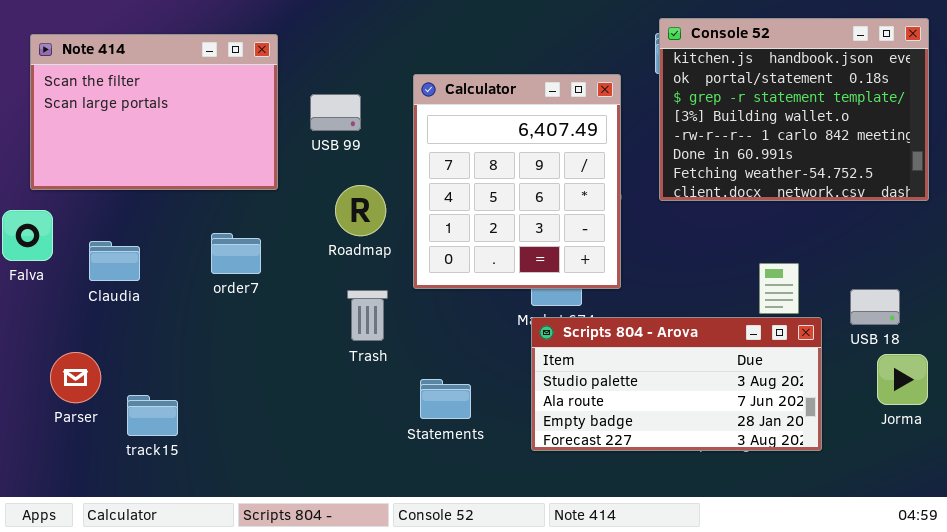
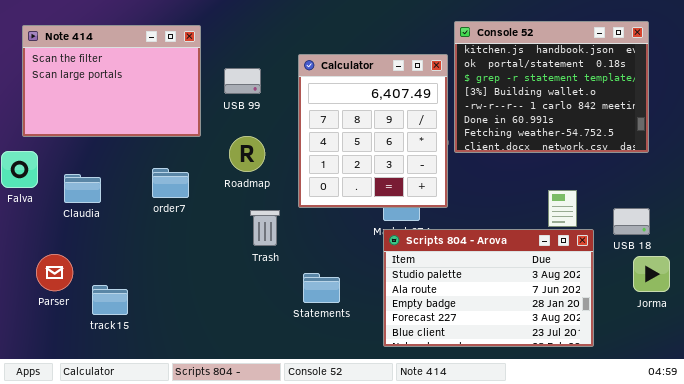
Console 52: [659,18,929,201] -> [454,21,649,153], moved
Roadmap: [335,185,386,236] -> [229,136,265,172], moved
Scripts 804 - Arova: [531,317,822,451] -> [383,229,594,347], resized

